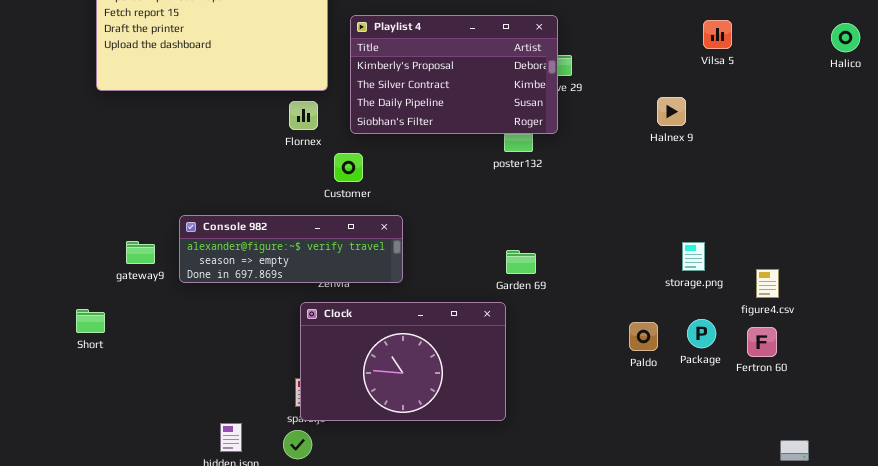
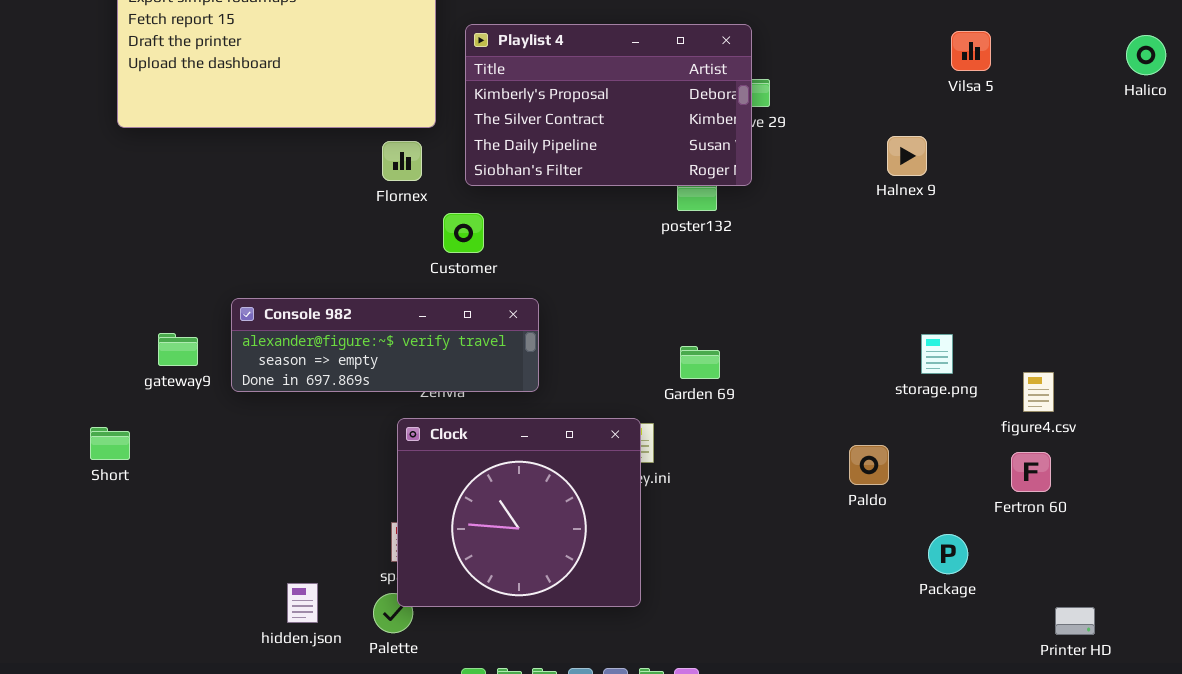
Clock: [300,302,506,421] -> [397,418,641,607], resized
Package: [687,319,716,348] -> [928,534,968,574], moved

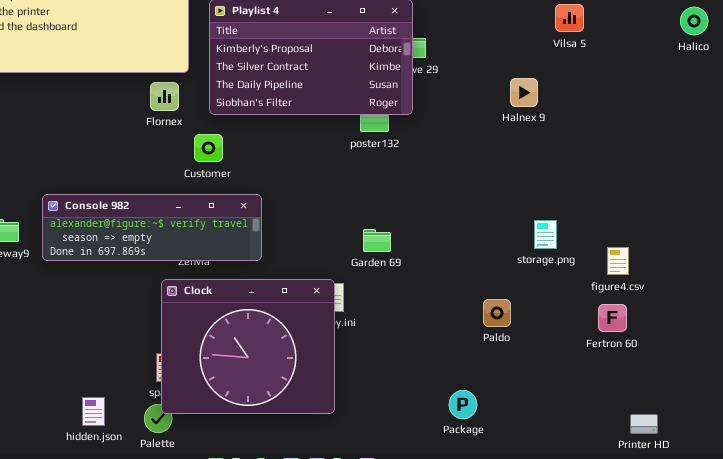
Package: [928,534,968,574] -> [449,390,477,419], moved

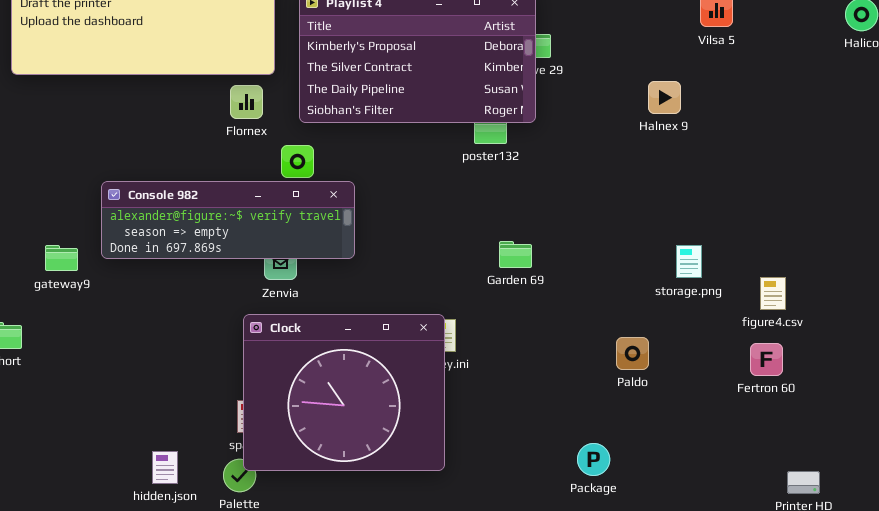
Console 982: [42,194,262,261] -> [101,181,355,259], moved
Garden 69: [363,229,391,252] -> [499,241,532,268], moved

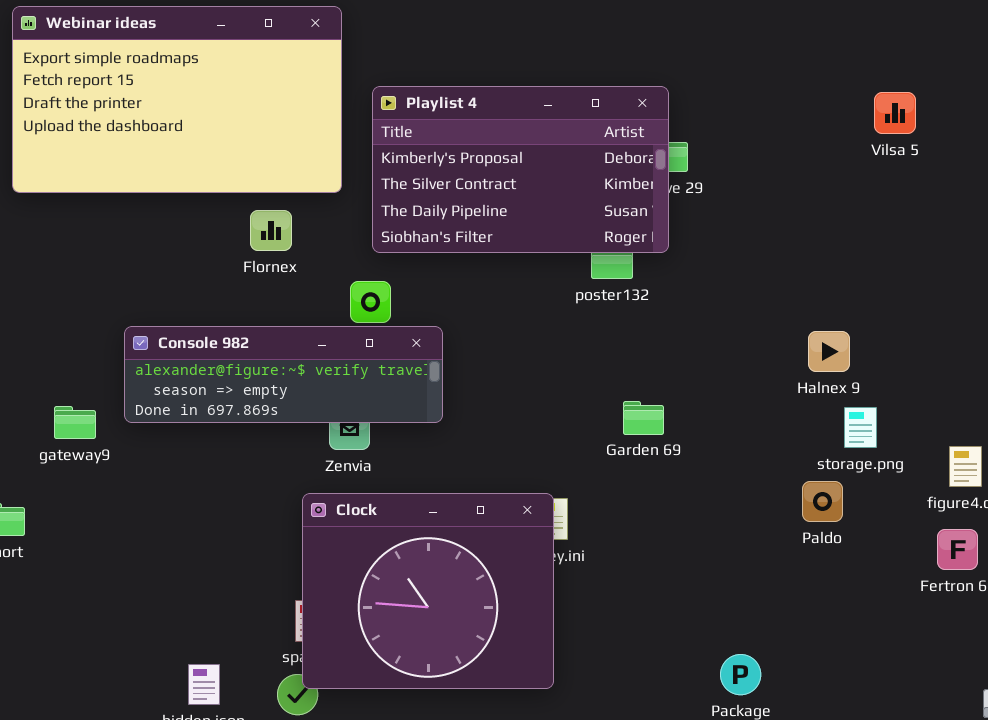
Halnex 9: [648,81,681,114] -> [808,331,850,372], moved
Flornex: [230,85,263,119] -> [250,210,292,251], moved
Paldo: [616,337,649,370] -> [802,481,843,522], moved

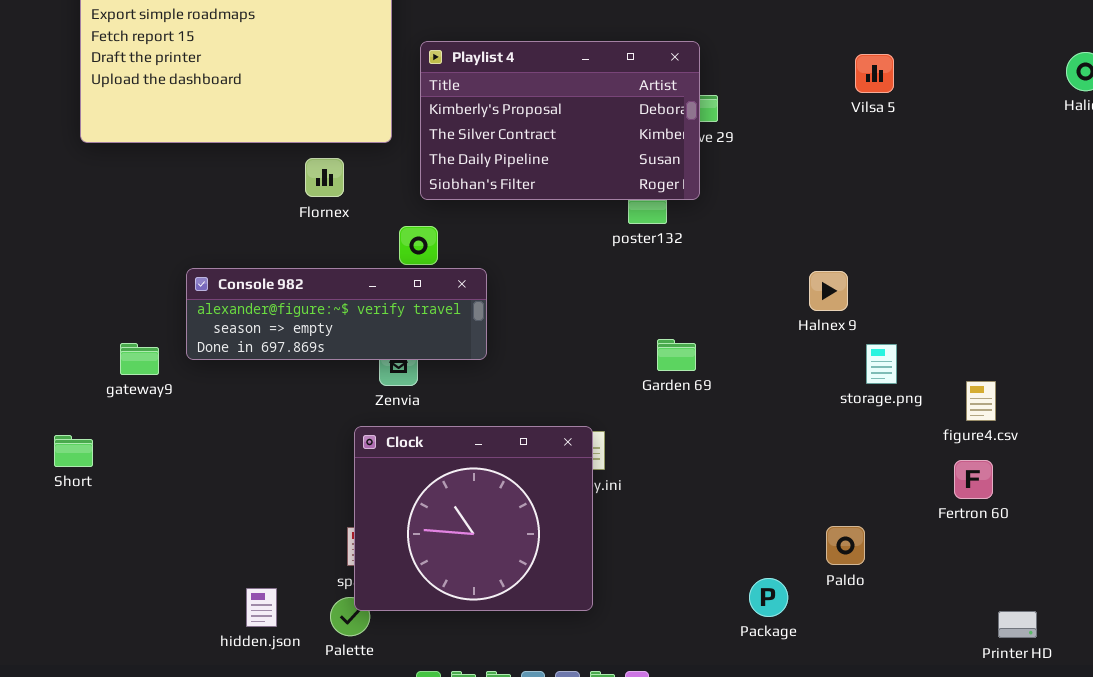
Vilsa 5: [874,92,916,134] -> [855,54,894,93], moved
Halnex 9: [808,331,850,372] -> [809,271,848,311], moved
Paldo: [802,481,843,522] -> [826,526,865,565], moved

